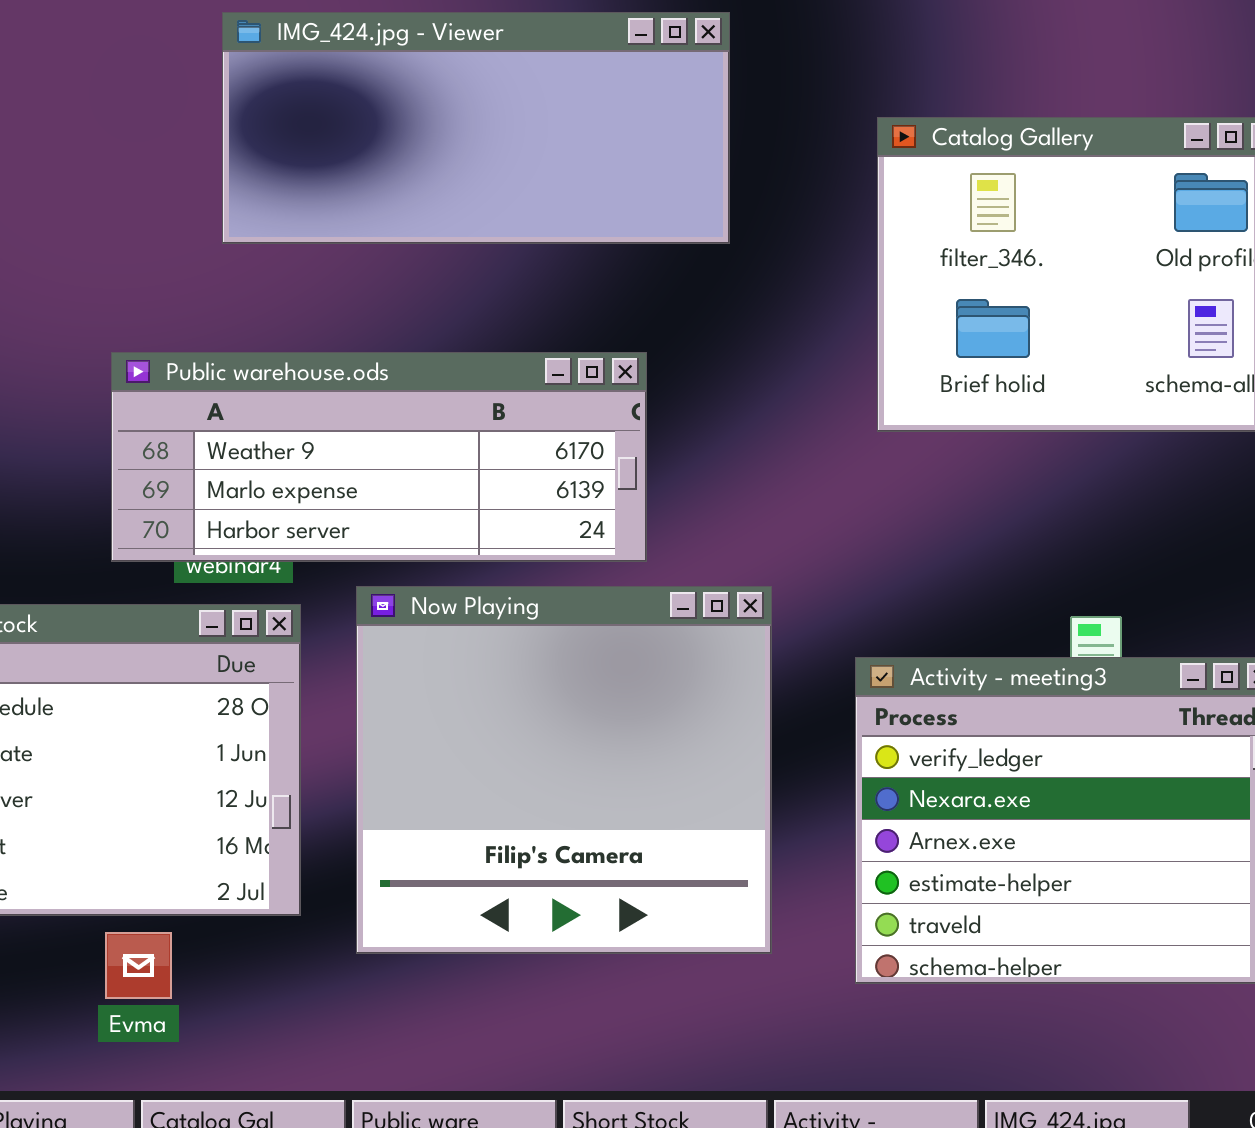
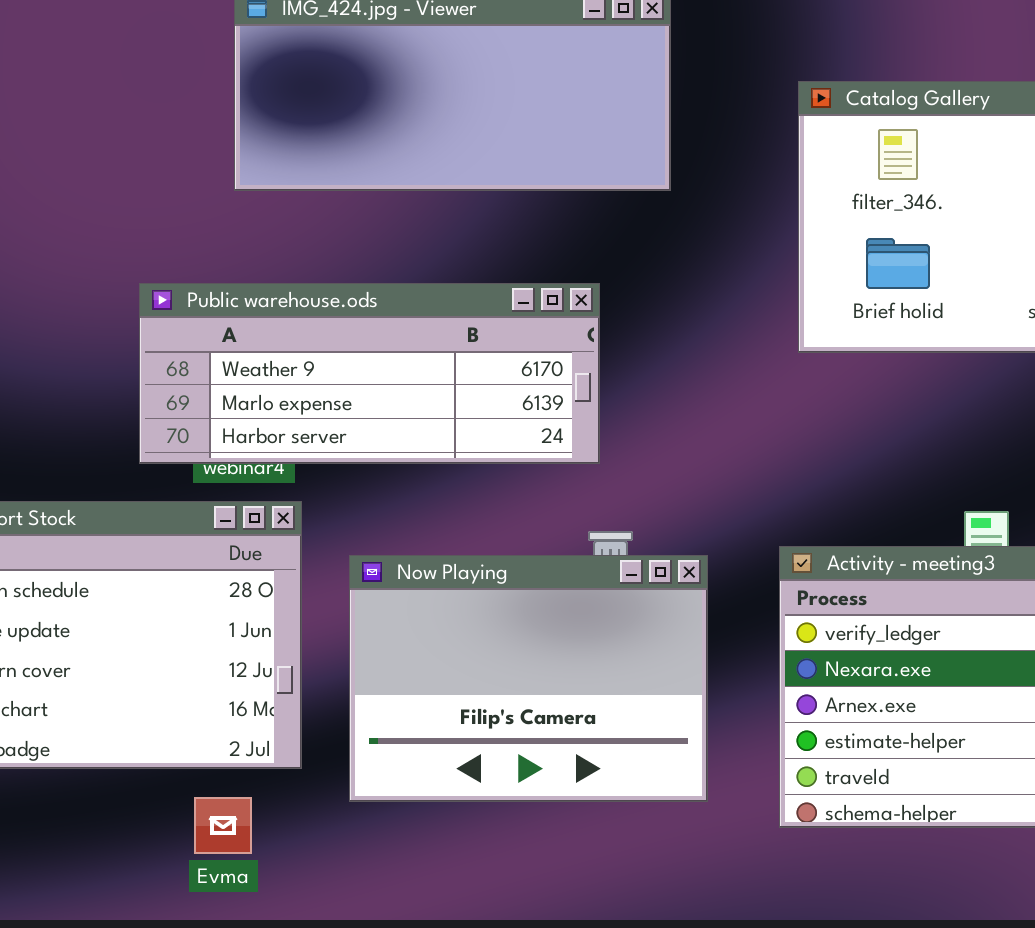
Now Playing: [356,586,772,954] -> [349,555,708,802], resized
Evma: [105,932,172,999] -> [194,797,252,854], moved

